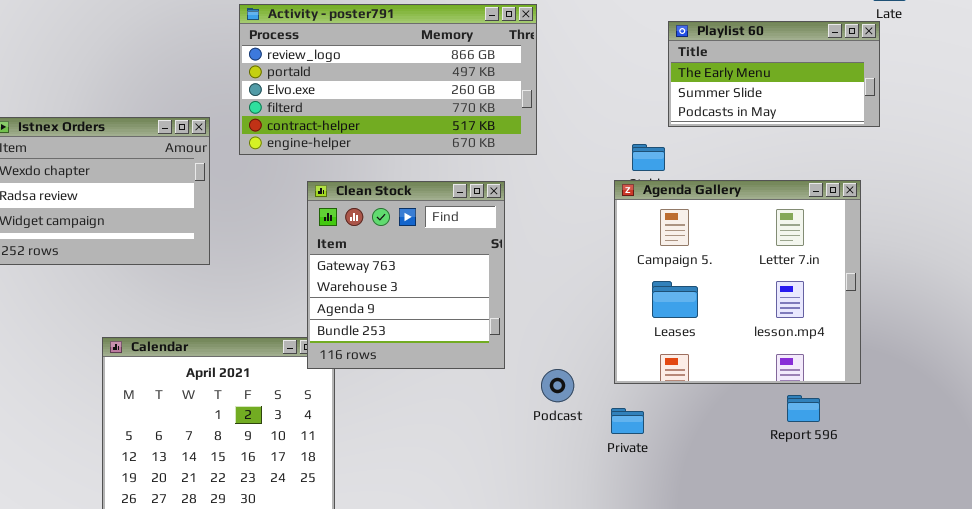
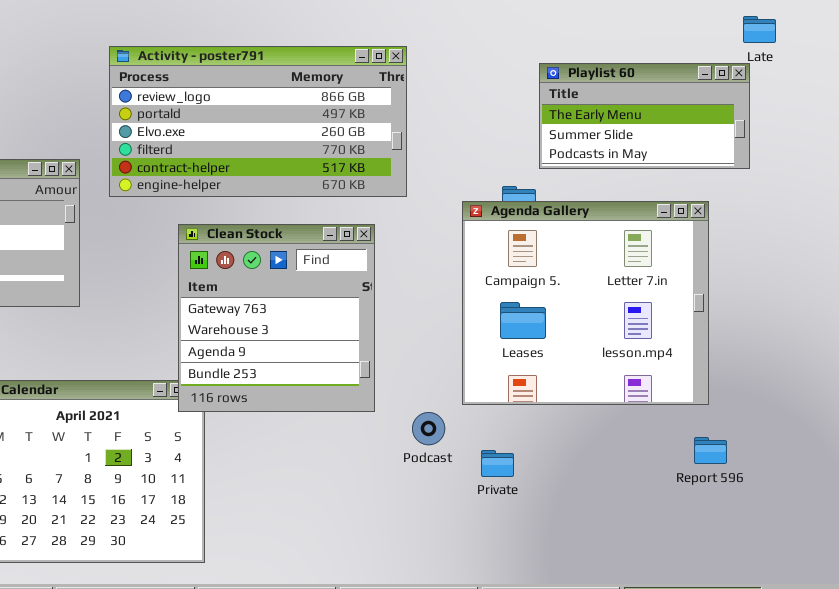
Agenda Gallery: [614,180,861,384] -> [462,201,709,405], moved
Report 596: [787,395,820,422] -> [694,437,727,464], moved

